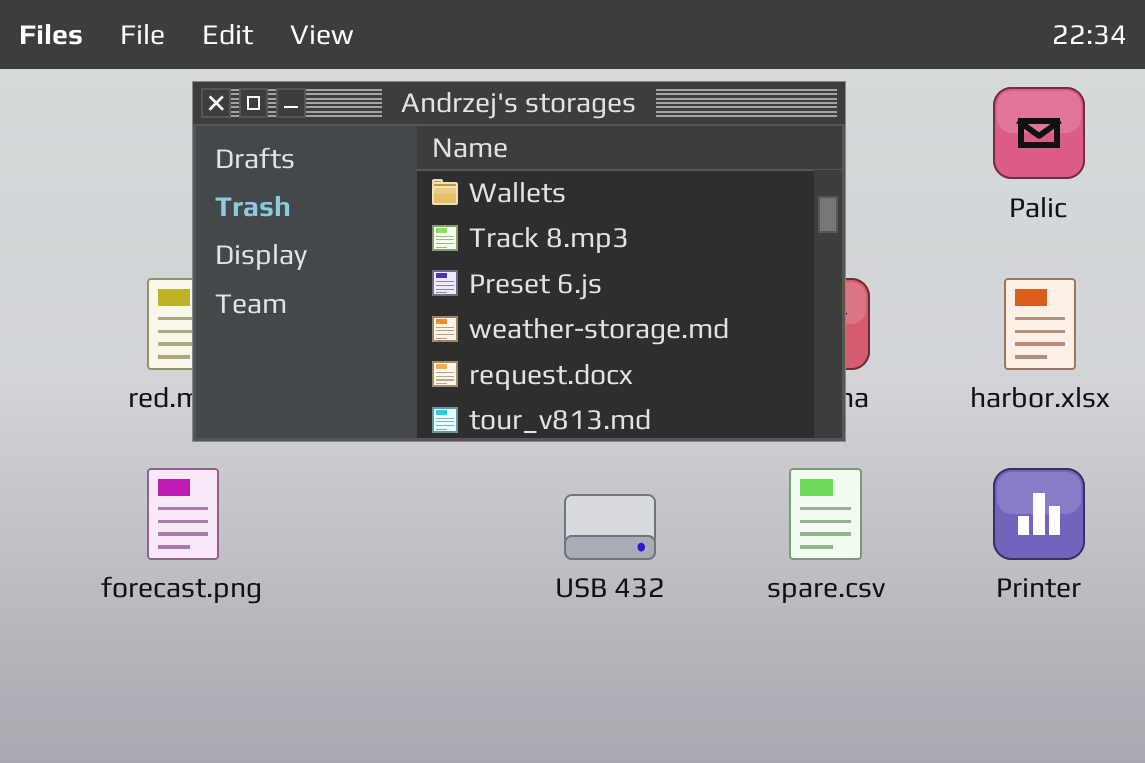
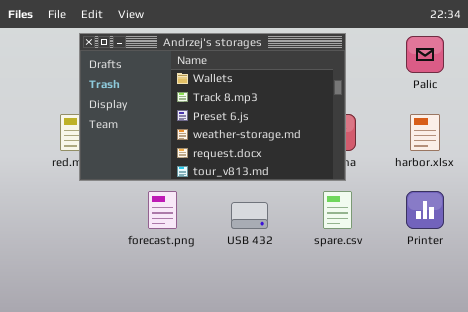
forecast.png: [147,468,219,560] -> [148,191,177,229], moved

